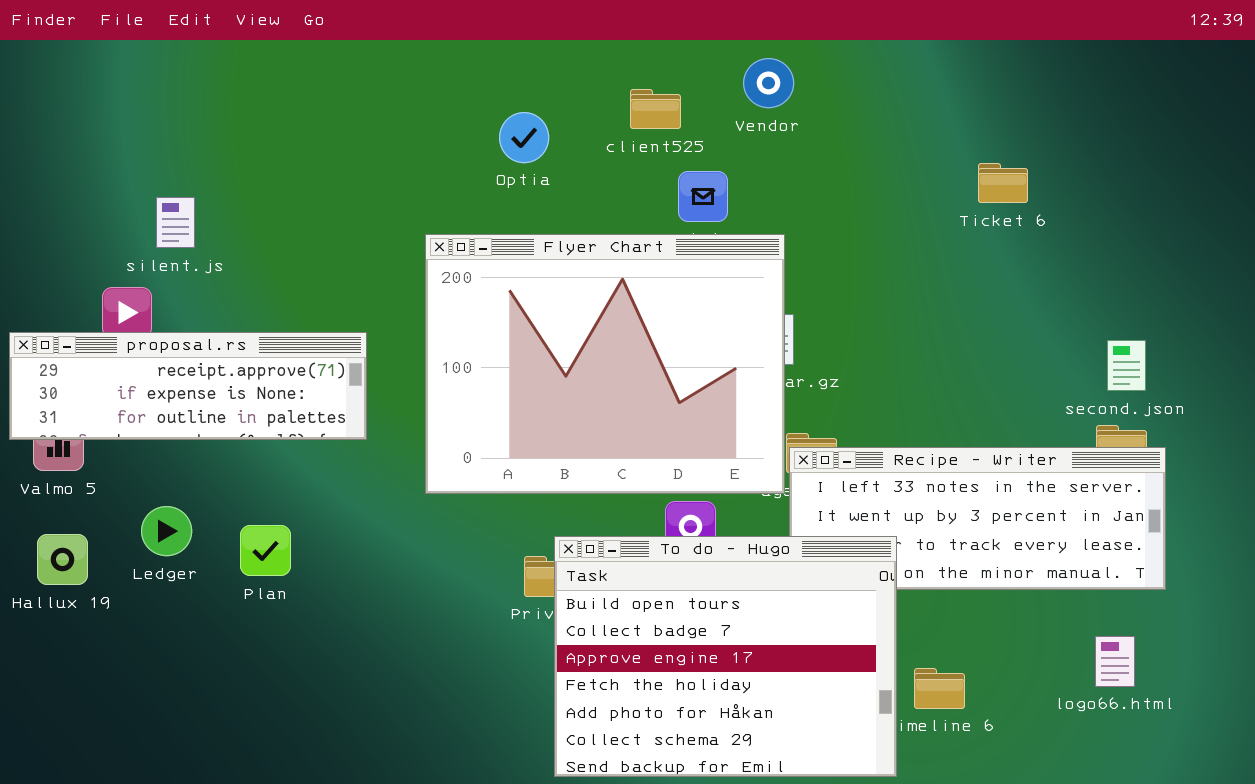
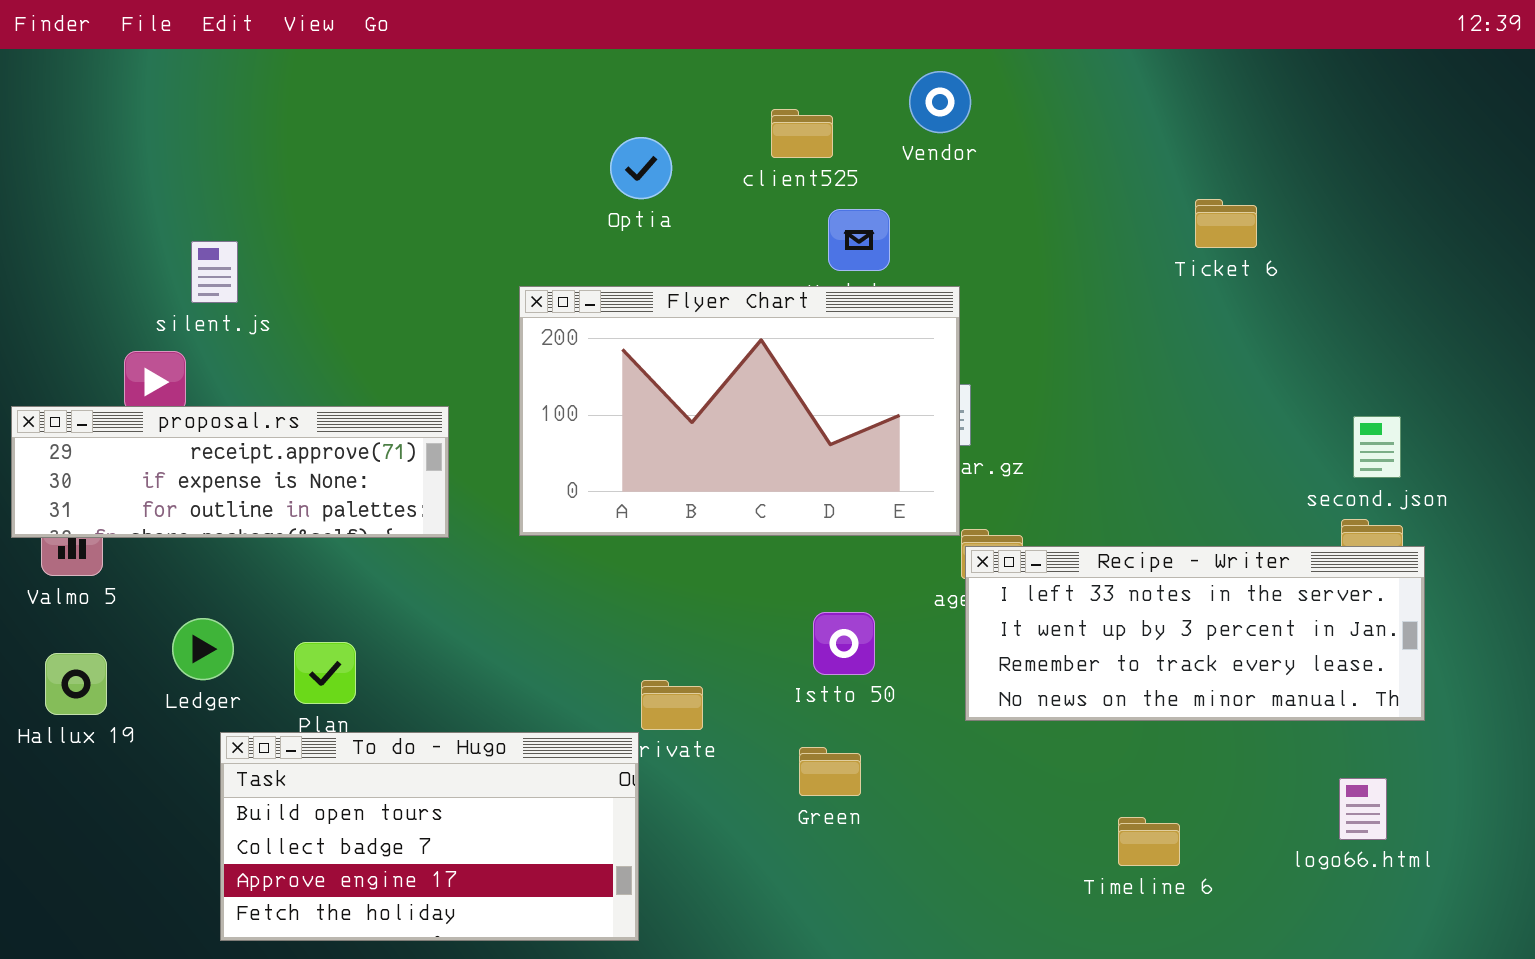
Flyer Chart: [425,234,785,494] -> [519,286,960,536], resized
To do - Hugo: [554,536,897,777] -> [220,732,639,941], moved, resized

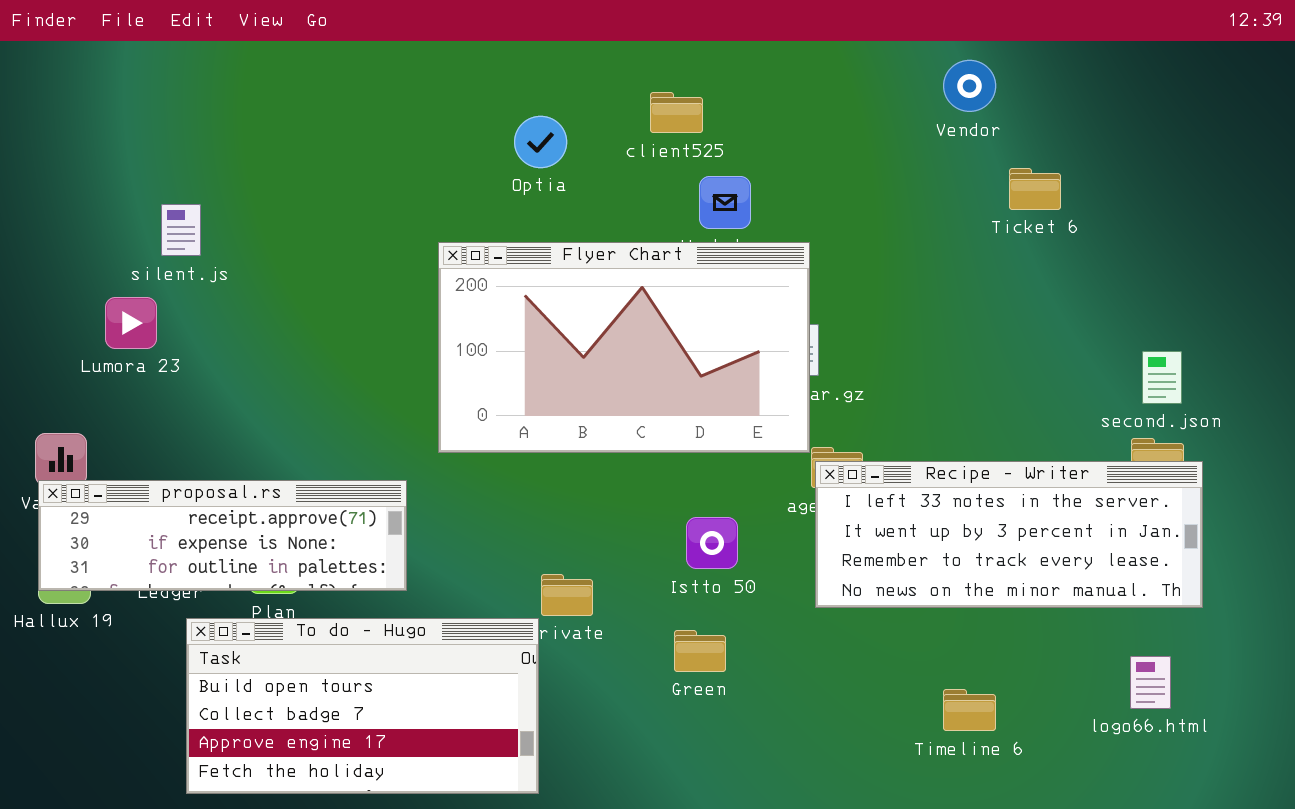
Vendor: [909,71,971,133] -> [943,60,996,112], moved
proposal.rs: [11,406,449,538] -> [38,480,407,591], moved

